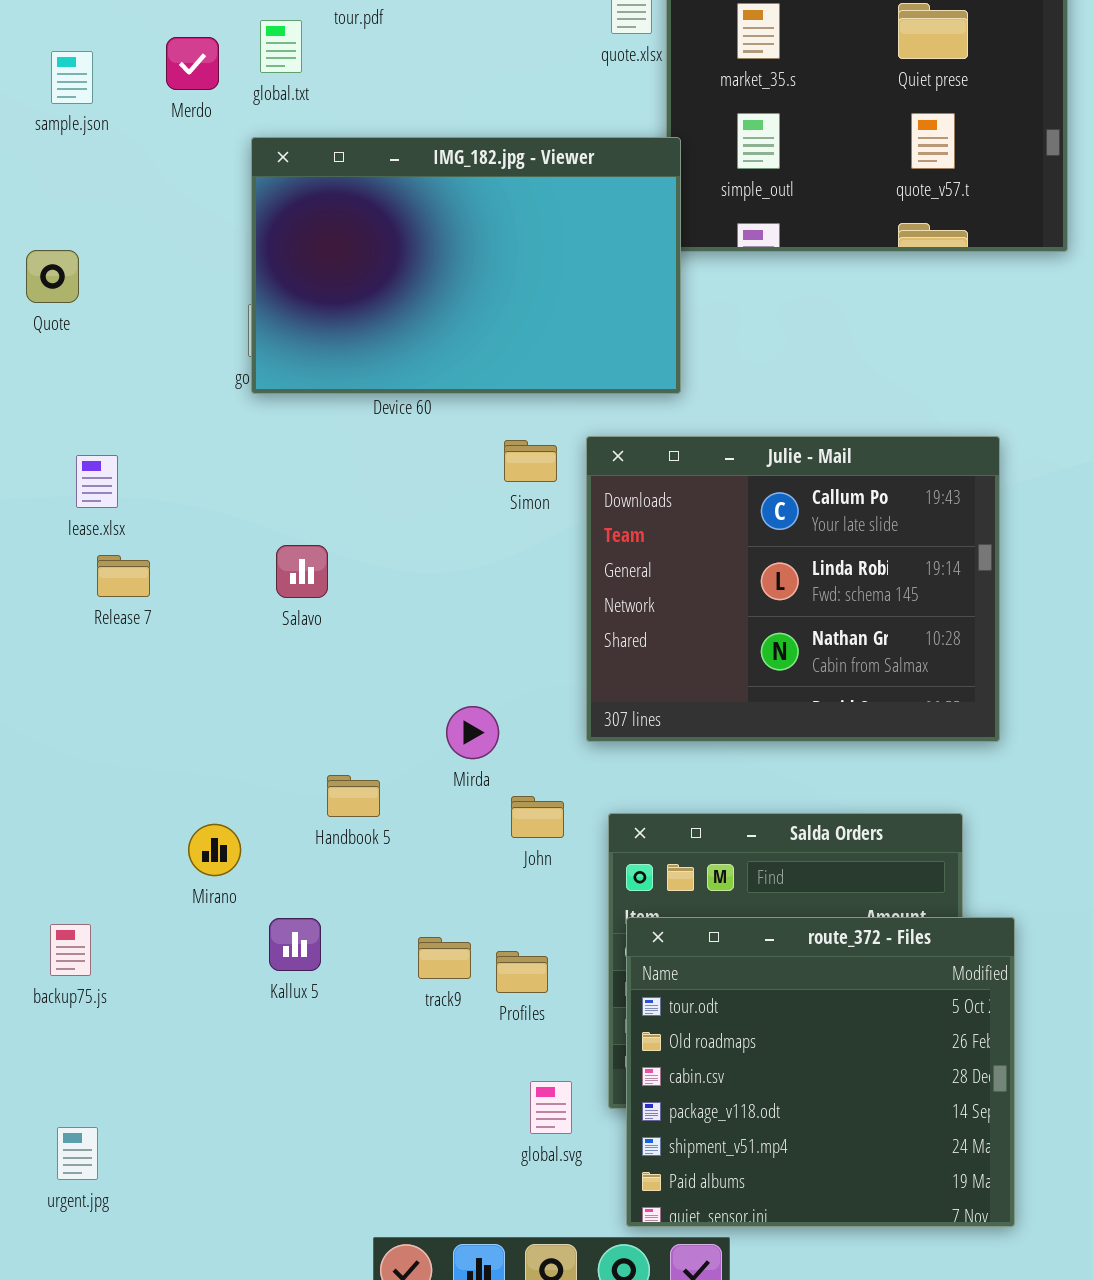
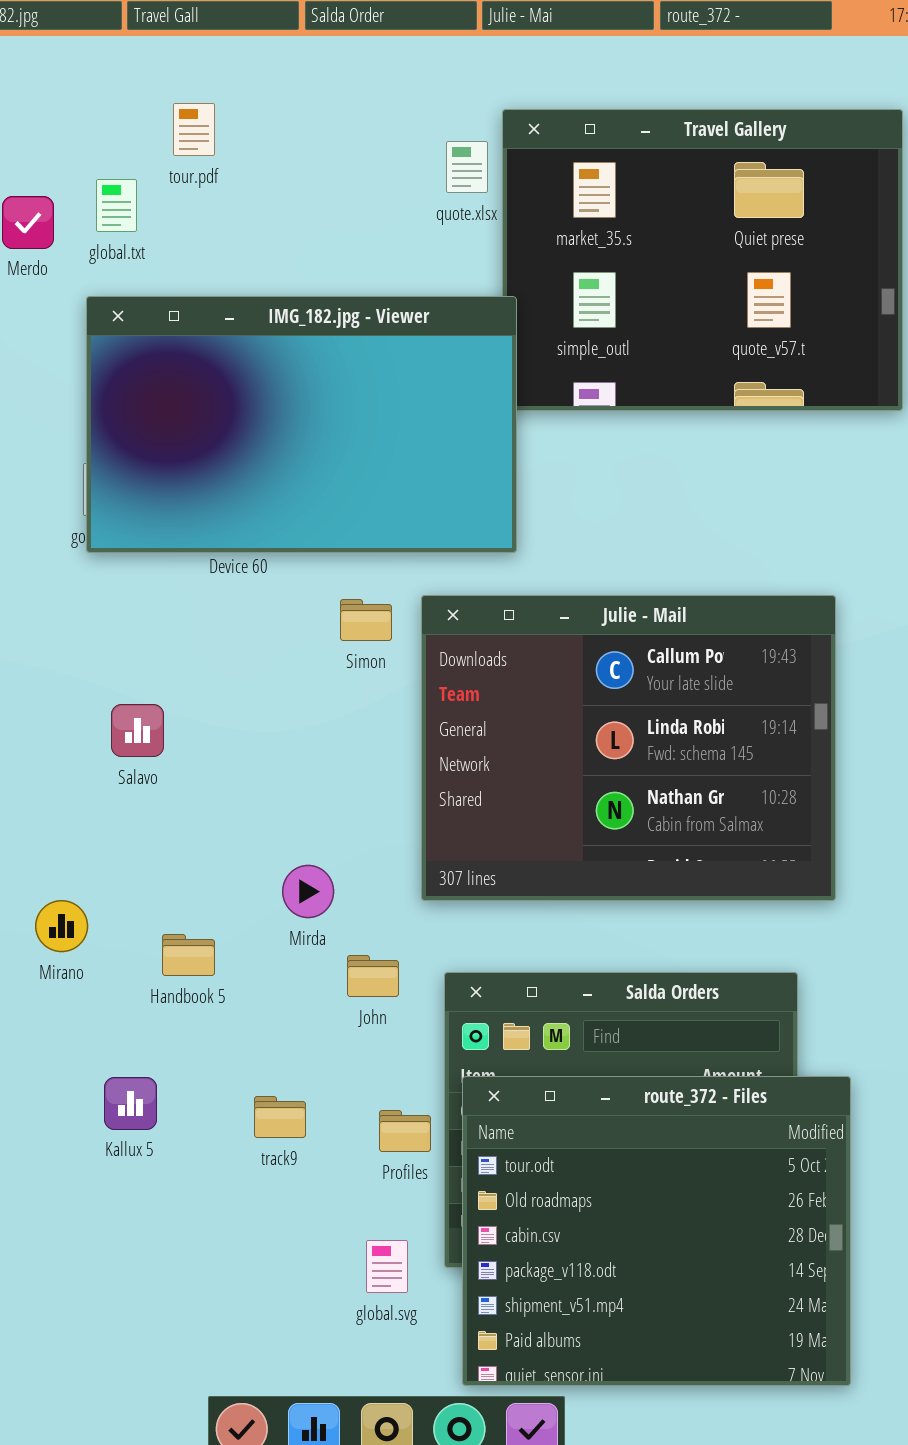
Mirano: [188,824,241,876] -> [35,900,88,952], moved
Profiles: [496,951,548,993] -> [379,1110,431,1152], moved

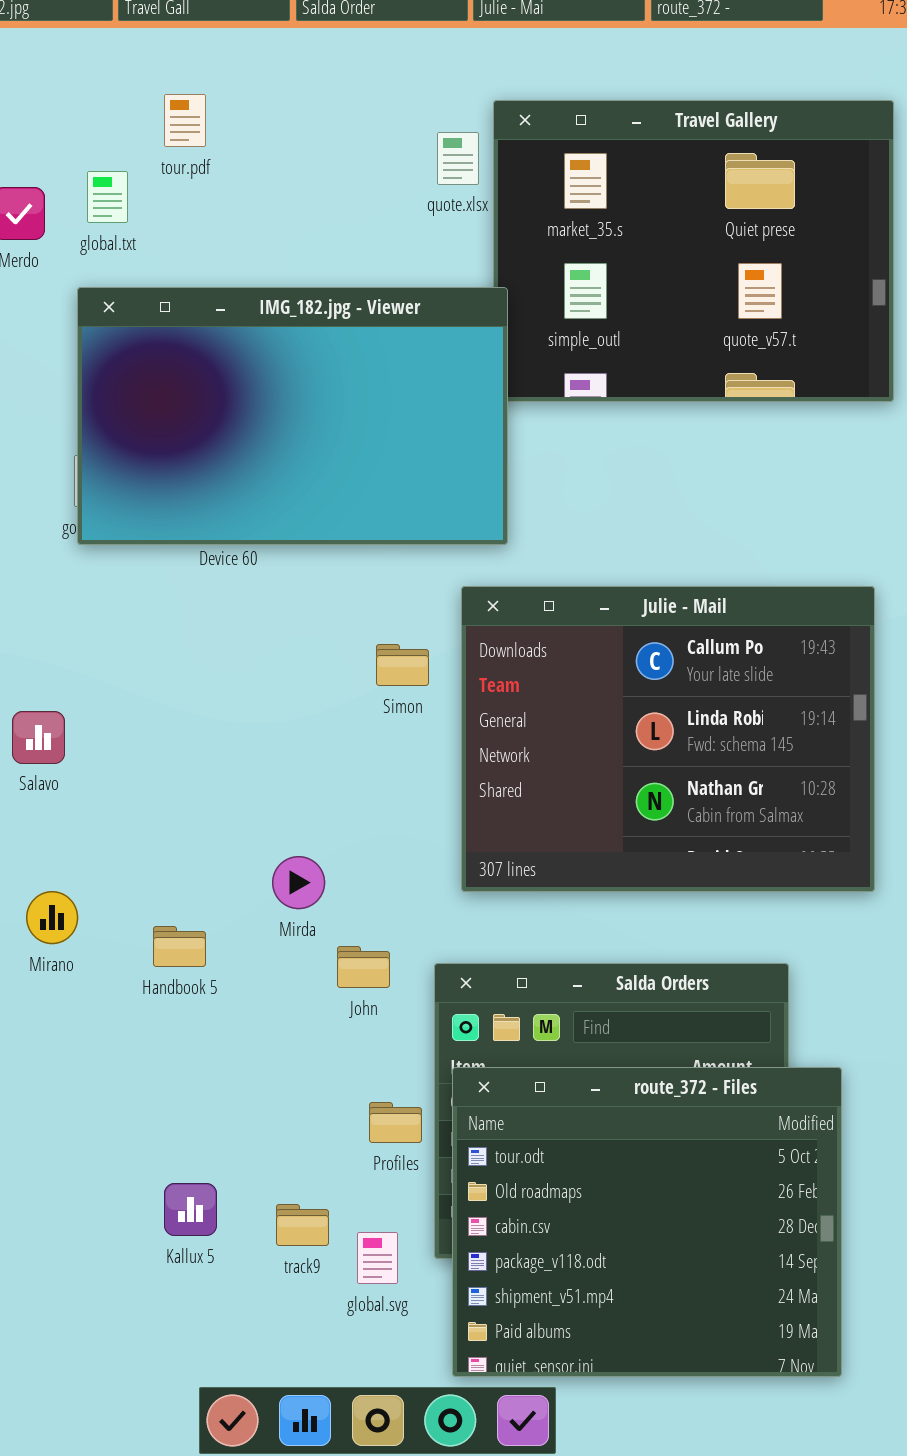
Julie - Mail: [421,595,836,901] -> [461,586,875,892], moved
Simon: [340,599,392,641] -> [376,644,429,686], moved
Salavo: [111,704,164,757] -> [12,711,65,764], moved
Kallux 5: [104,1077,157,1130] -> [164,1183,217,1236], moved
track9: [254,1096,306,1138] -> [276,1204,329,1246], moved

